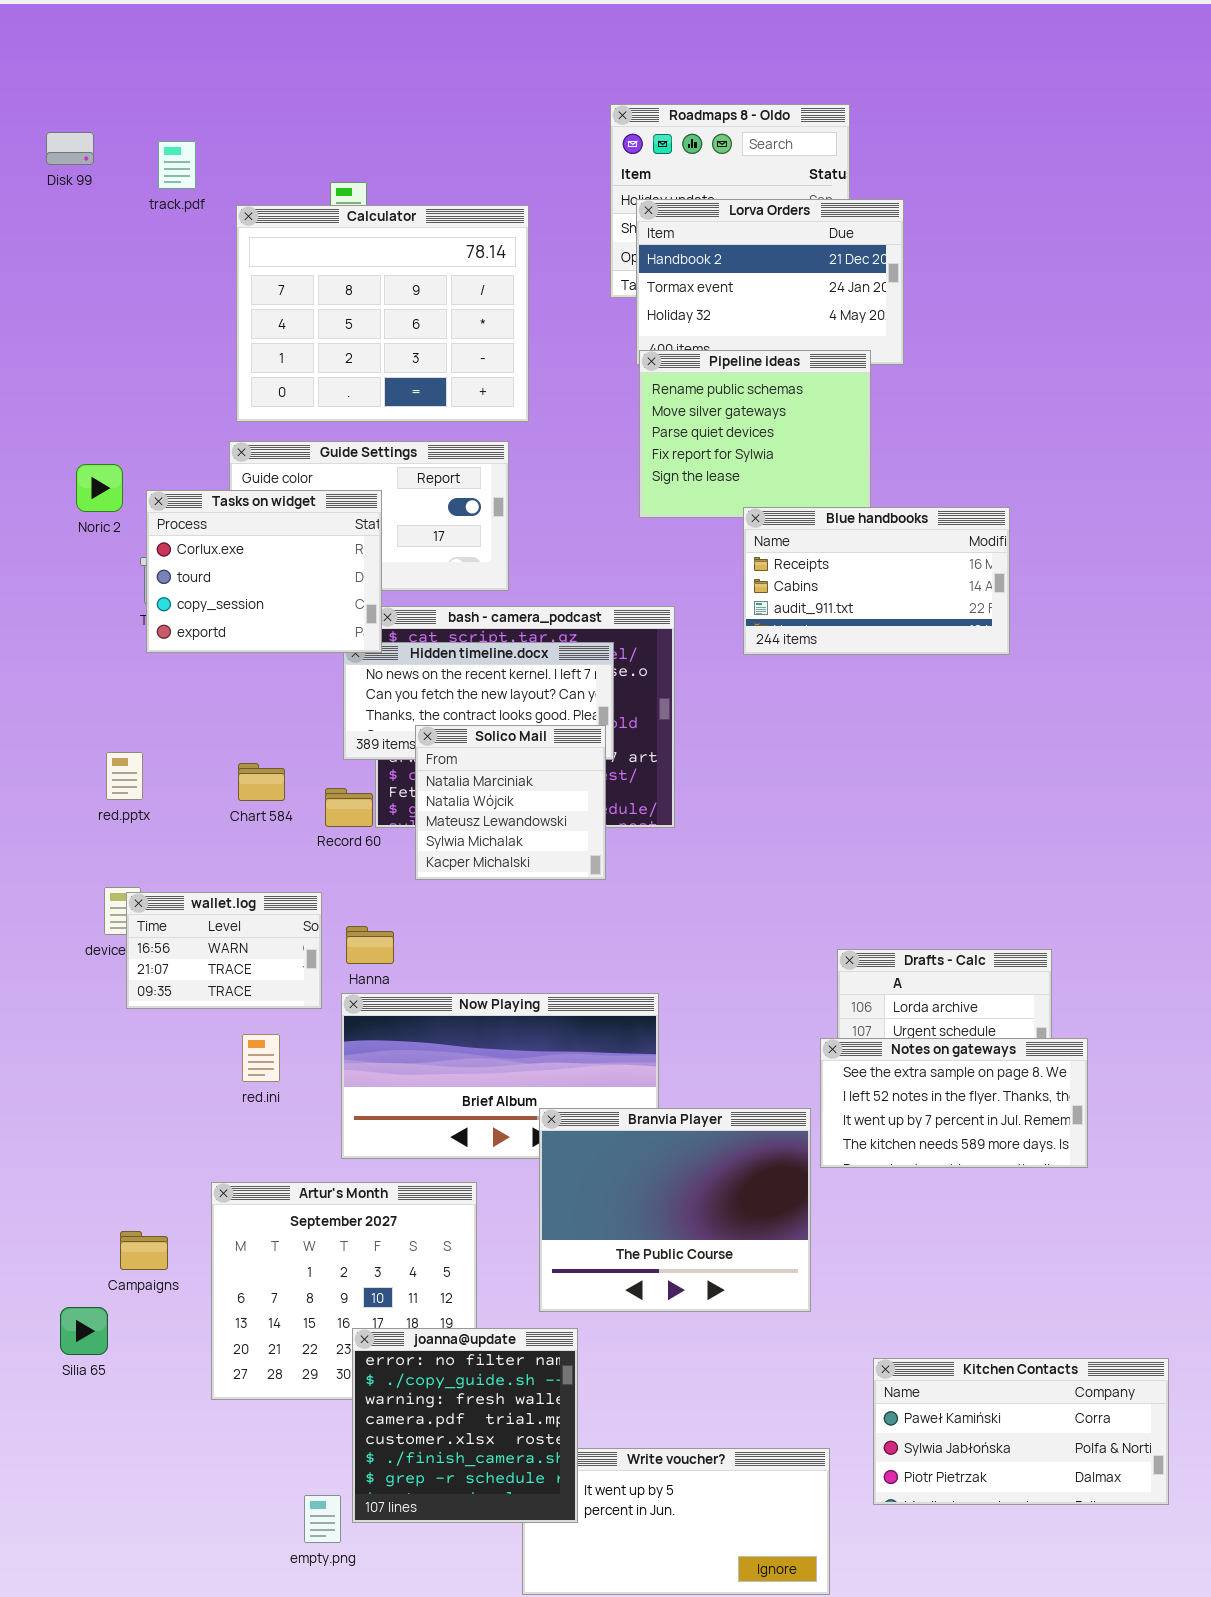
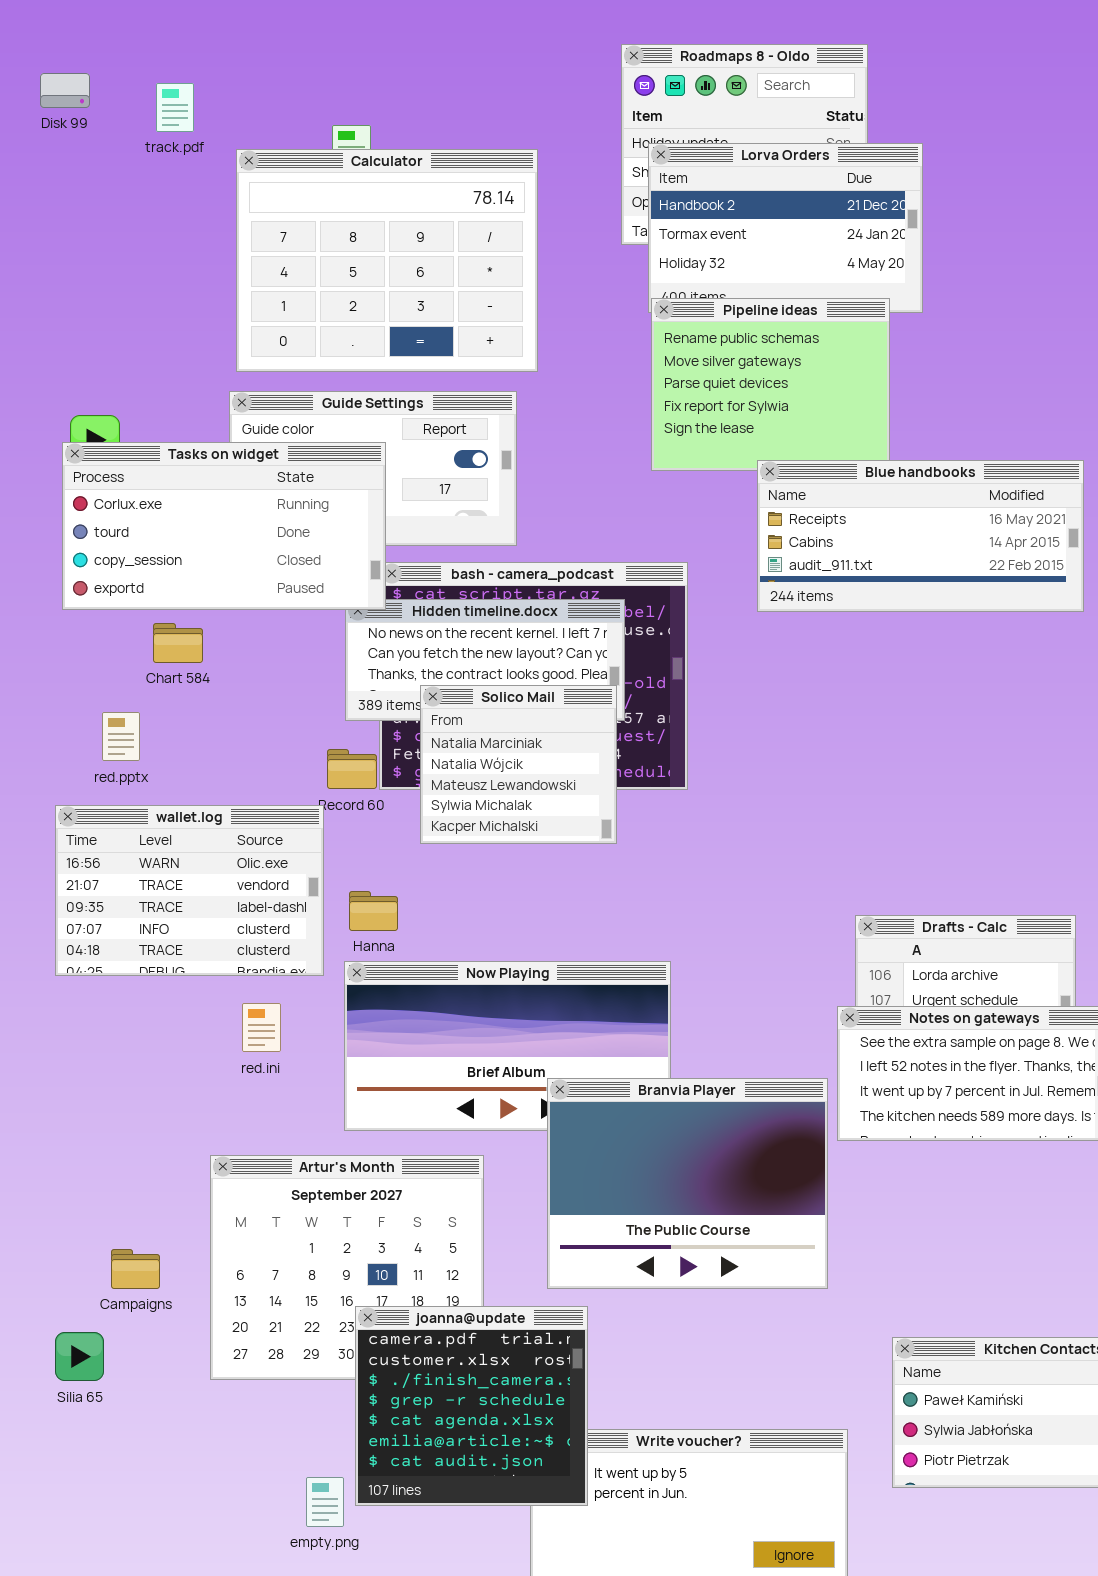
Tasks on widget: [146,490,382,653] -> [62,442,386,610], resized
Blue handbooks: [743,507,1010,655] -> [757,460,1084,612], resized
Chart 584: [238,763,285,801] -> [153,623,203,663], moved
wallet.log: [126,892,322,1009] -> [55,805,324,976], resized
Campaigns: [120,1231,168,1270] -> [111,1249,160,1289], moved
Silia 65: [60,1307,108,1355] -> [55,1332,104,1381], moved
joanna@update: [352,1328,578,1523] -> [355,1306,588,1506], scrolled down 3 rows

